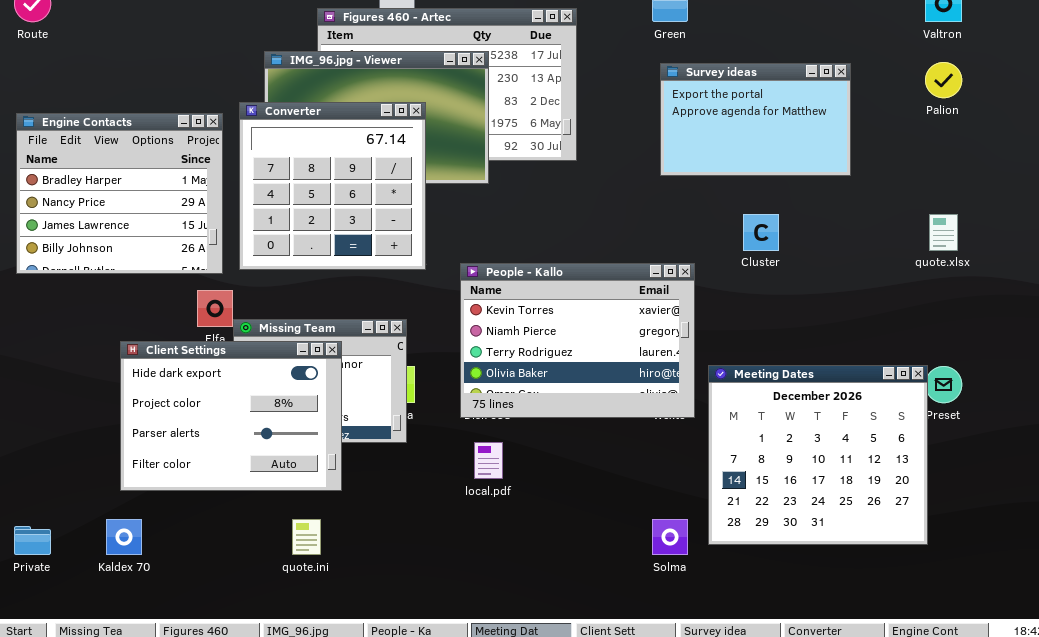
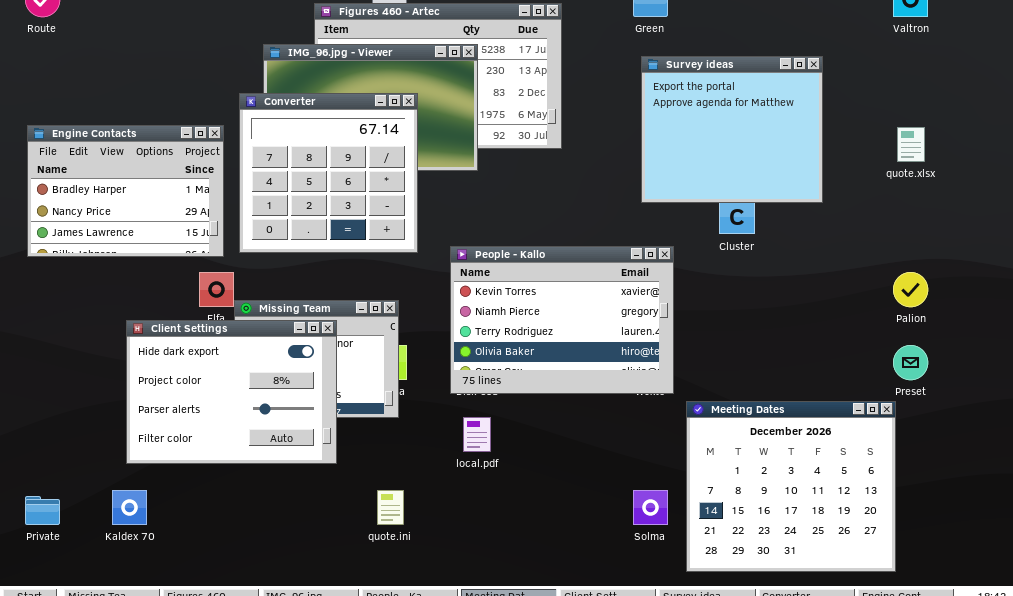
Palion: [925,62,962,98] -> [893,272,928,307], moved
Survey ideas: [660,63,851,176] -> [641,56,823,203], resized
Engine Contacts: [16,113,223,274] -> [27,125,224,257], resized
quote.xlsx: [929,214,958,251] -> [897,127,925,162], moved
Meeting Dates: [708,365,928,545] -> [686,401,896,572], moved
quote.ini: [292,519,321,555] -> [377,490,404,525], moved

